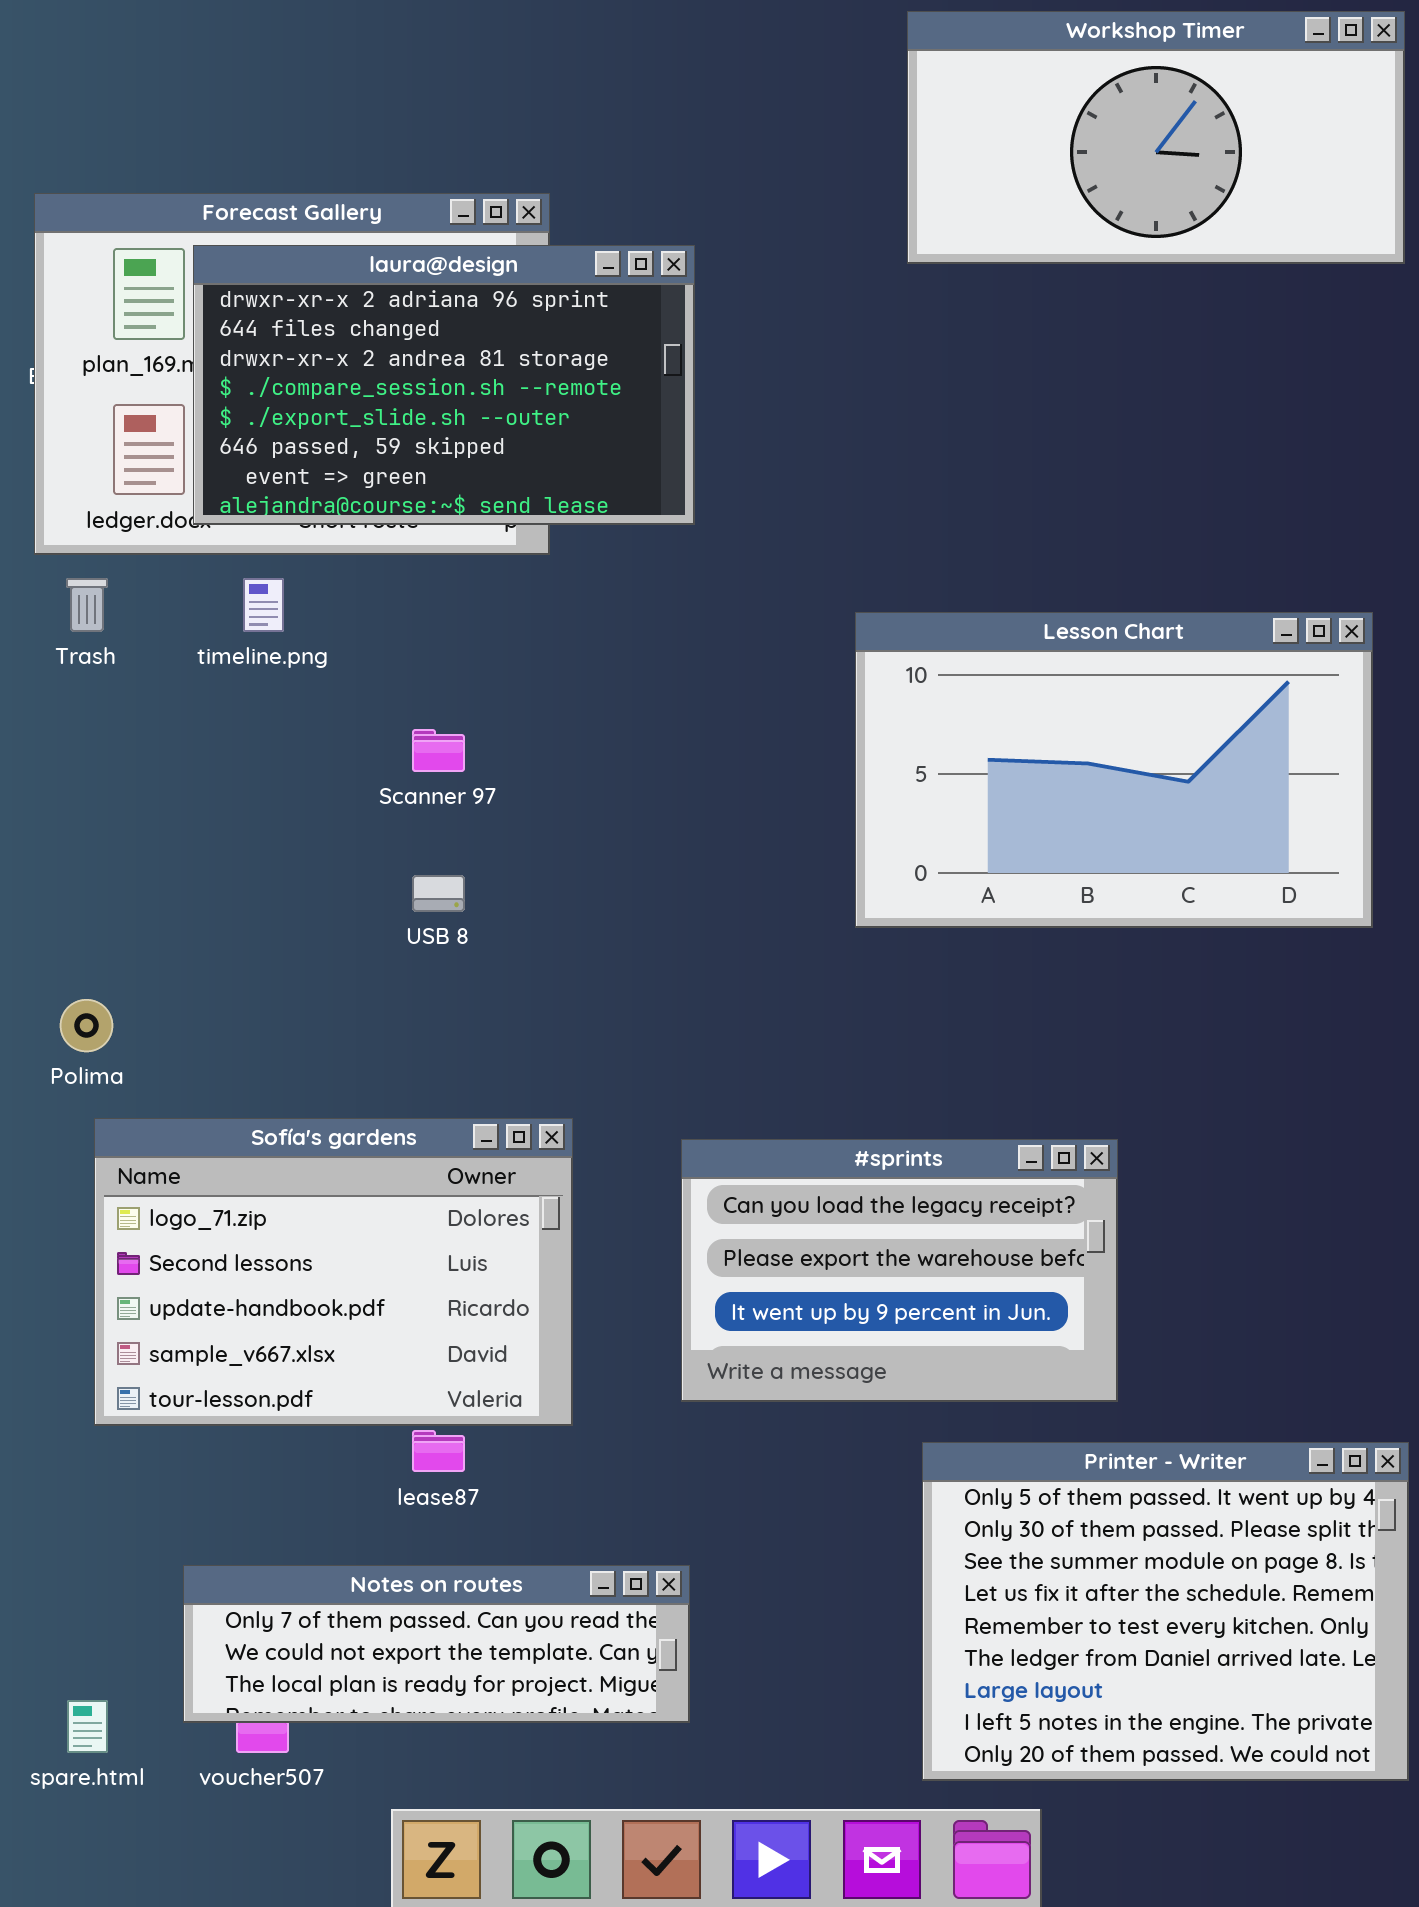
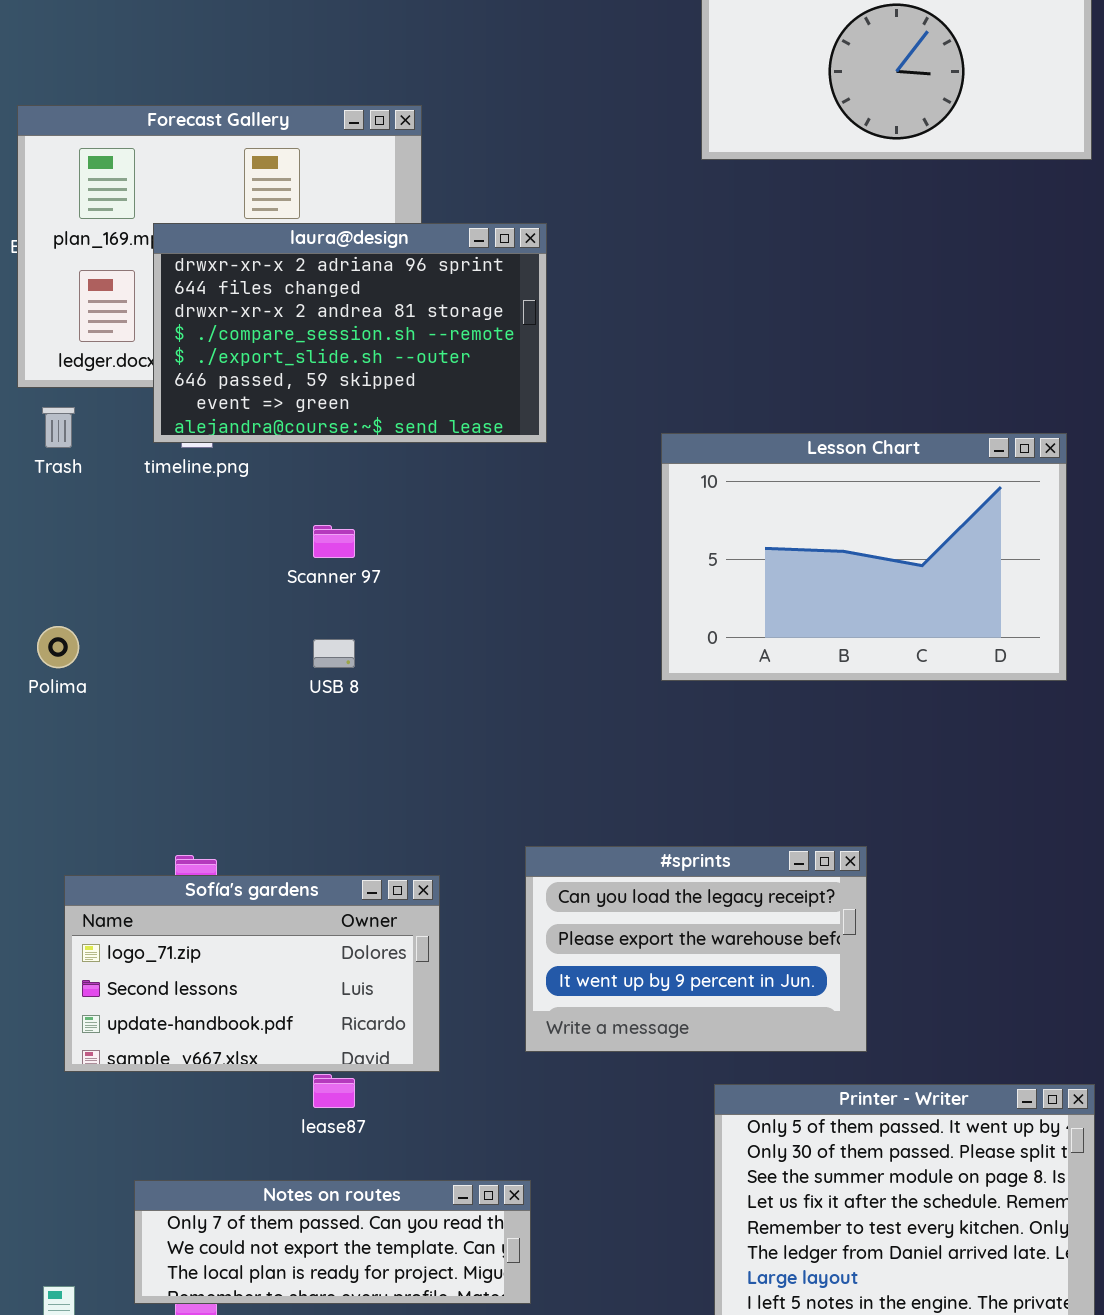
laura@design: [193,245,695,525] -> [153,223,547,443], moved
Polima: [60,999,113,1052] -> [37,626,79,668], moved
Sofía's gardens: [94,1118,573,1426] -> [64,875,440,1072], resized

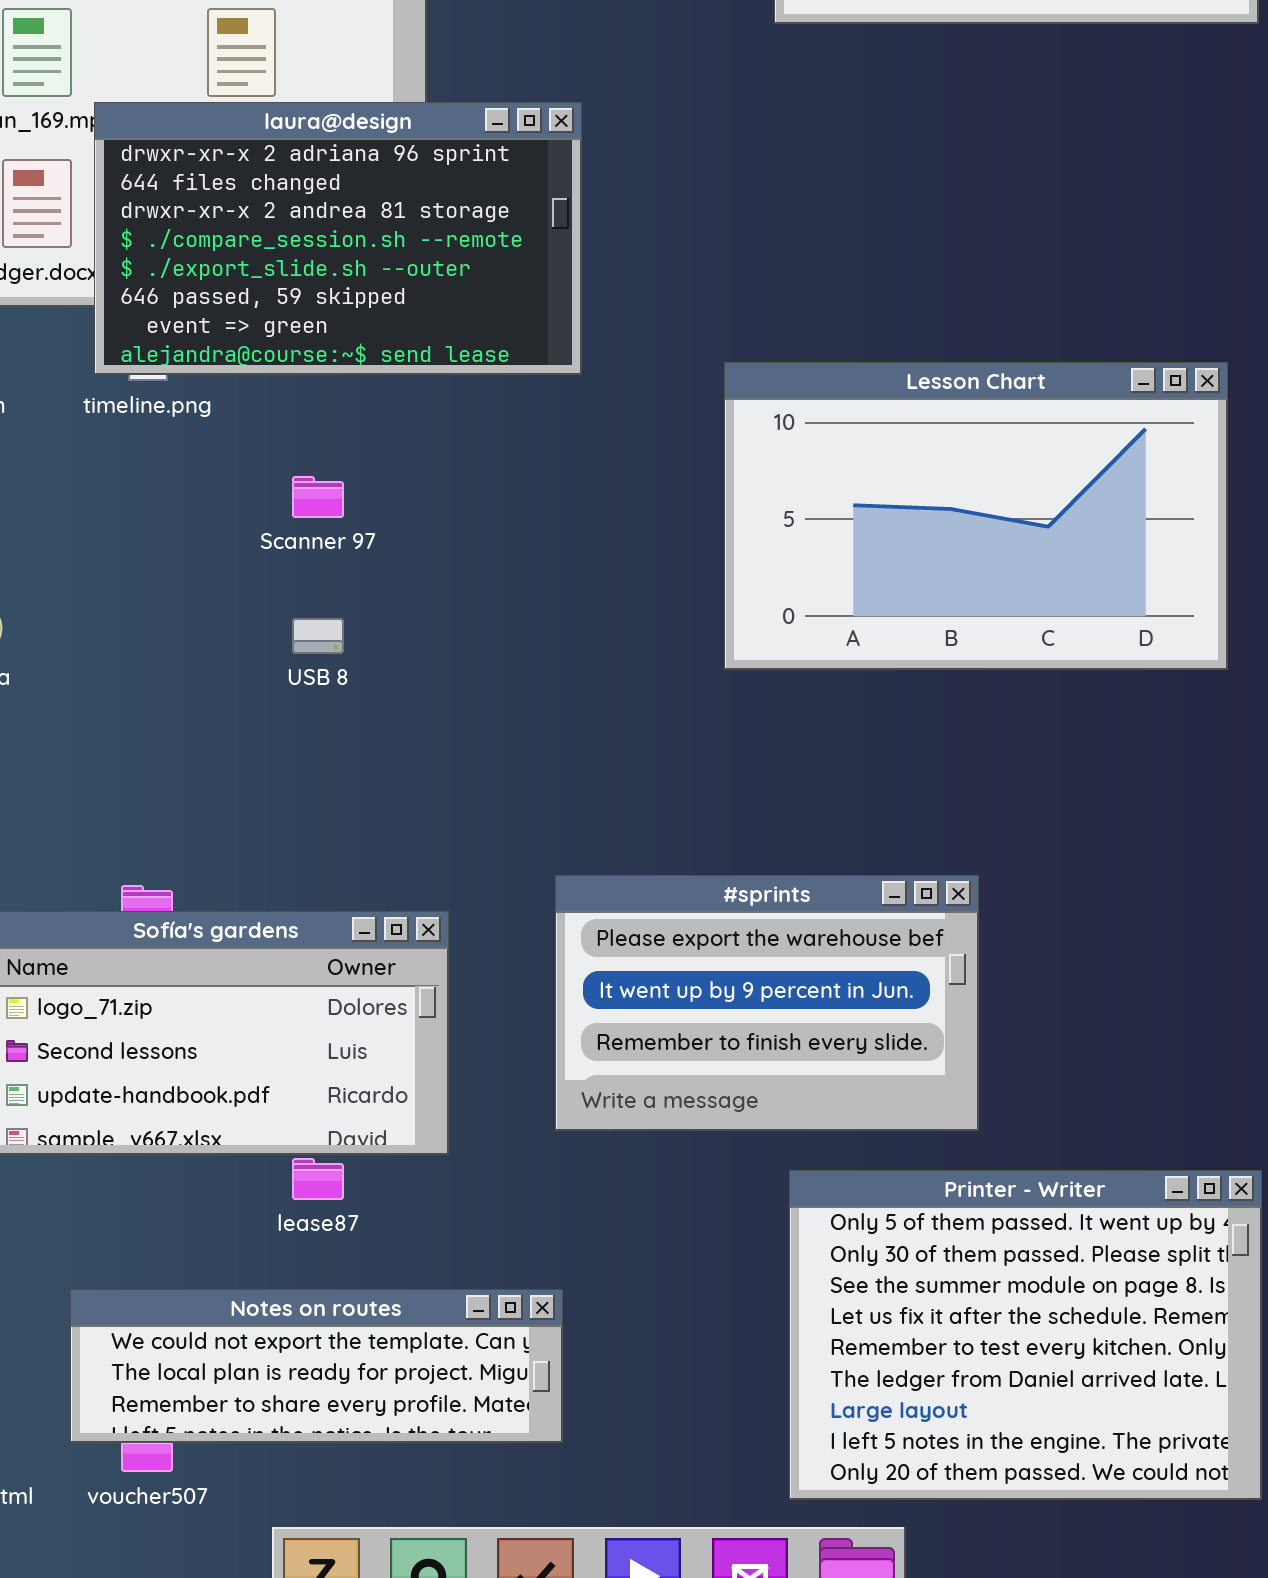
#sprints: [525,846,867,1052] -> [555,875,979,1131], scrolled down 1 row
Notes on routes: [134,1180,531,1304] -> [70,1289,563,1443], scrolled down 1 row

